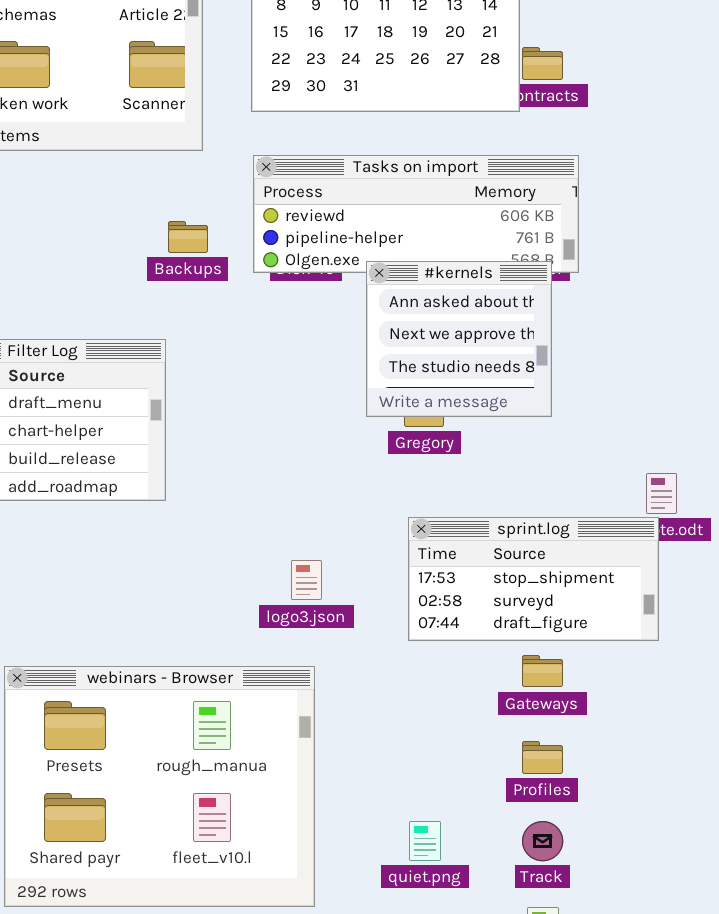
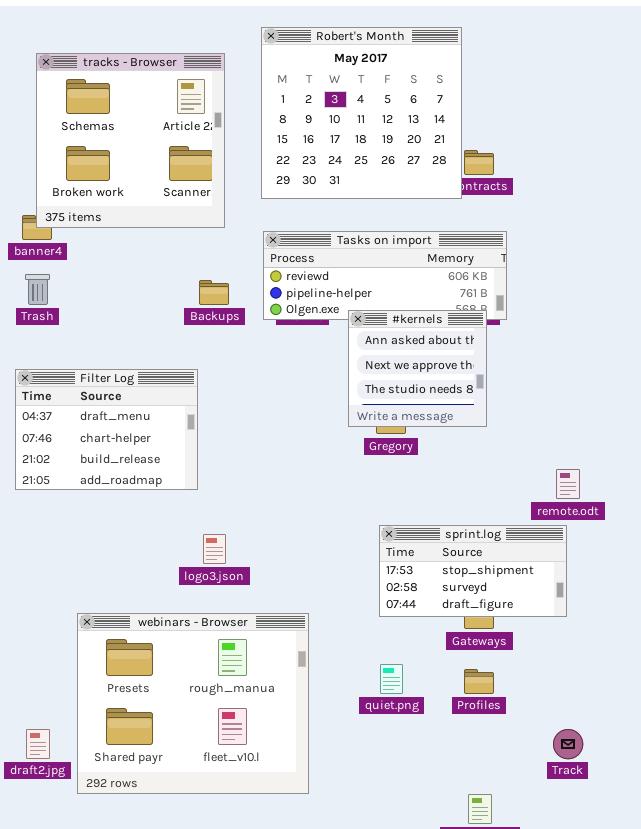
sprint.log: [408,517,659,641] -> [379,525,567,617], moved
logo3.json: [291,560,322,600] -> [203,534,226,564], moved
quiet.png: [409,821,441,861] -> [380,664,403,694], moved
Track: [522,821,563,861] -> [553,729,583,759], moved

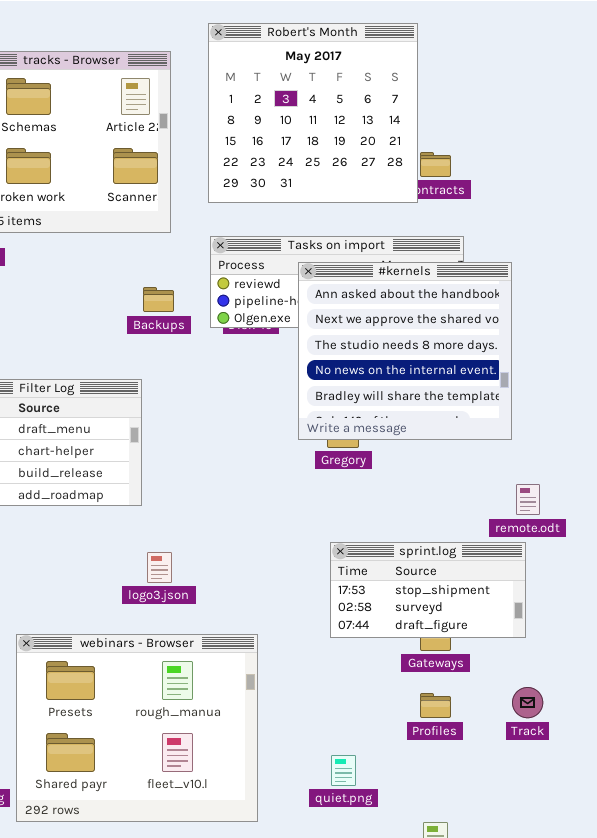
#kernels: [348,310,487,427] -> [298,262,512,440], resized
quiet.png: [380,664,403,694] -> [331,755,356,786], moved
Track: [553,729,583,759] -> [512,687,543,718], moved

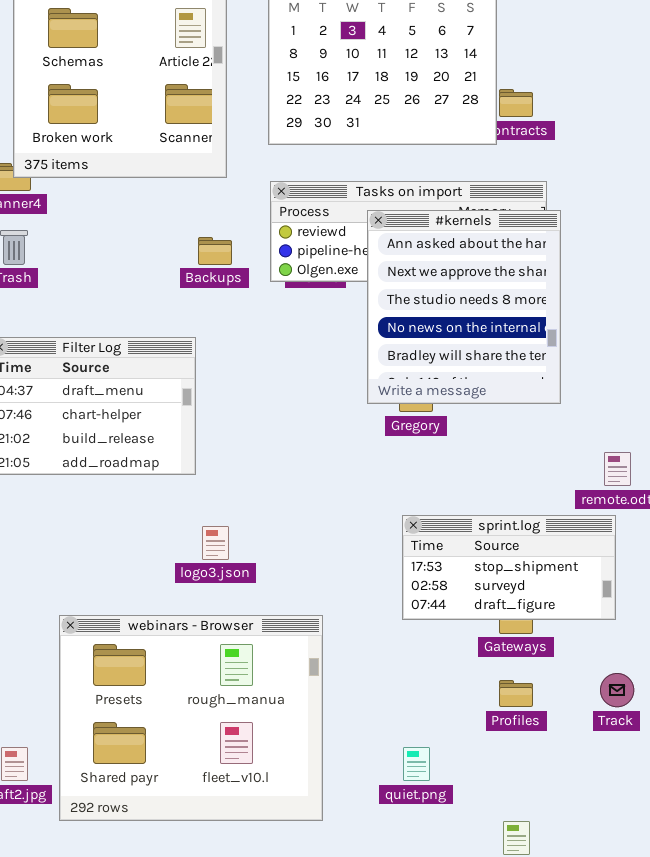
#kernels: [298,262,512,440] -> [367,210,561,404], resized

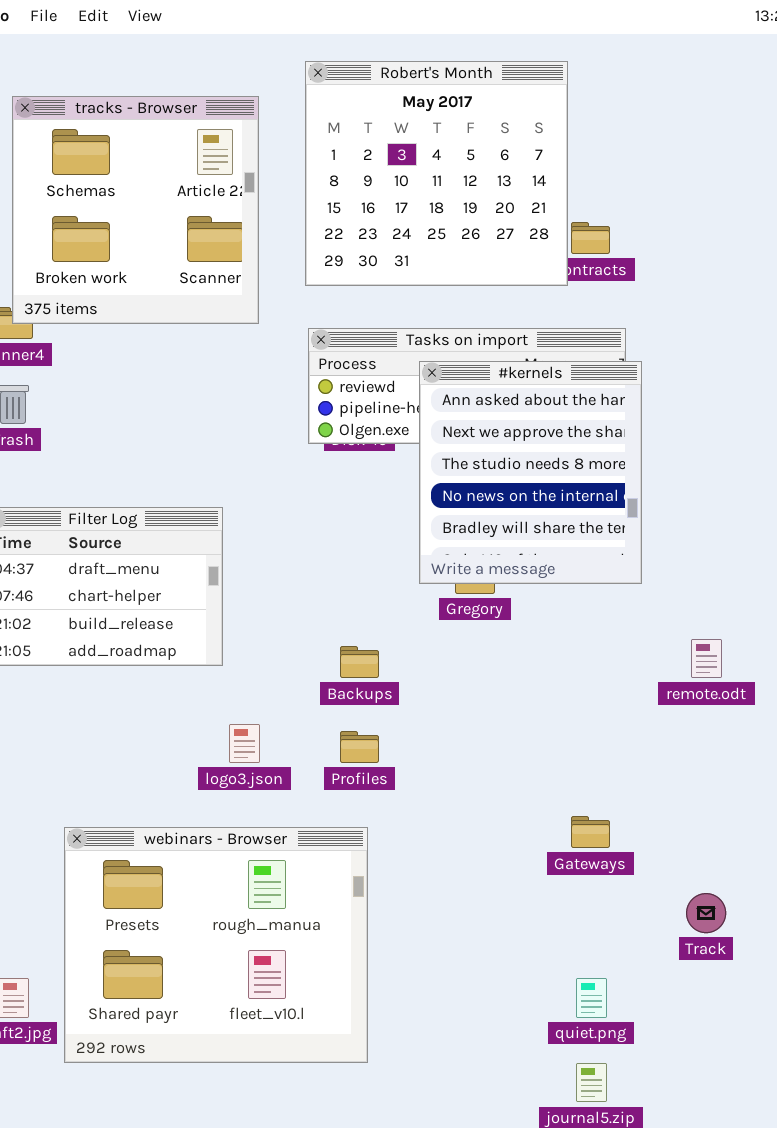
Backups: [198,237,232,265] -> [340,646,379,678], moved
sprint.log: [402,515,616,620] -> none, closed
Profiles: [499,680,533,707] -> [340,731,379,763], moved
quiet.png: [403,747,430,781] -> [576,978,607,1018], moved

